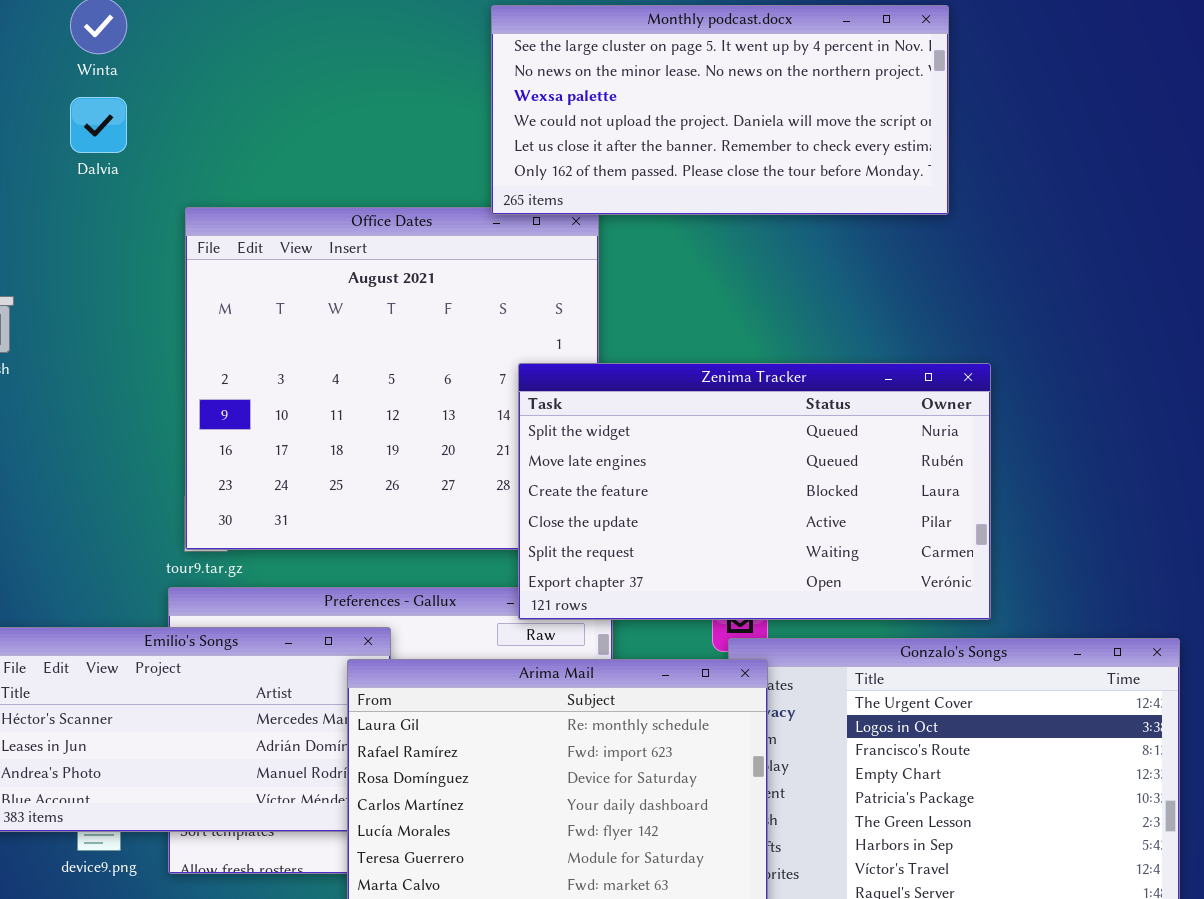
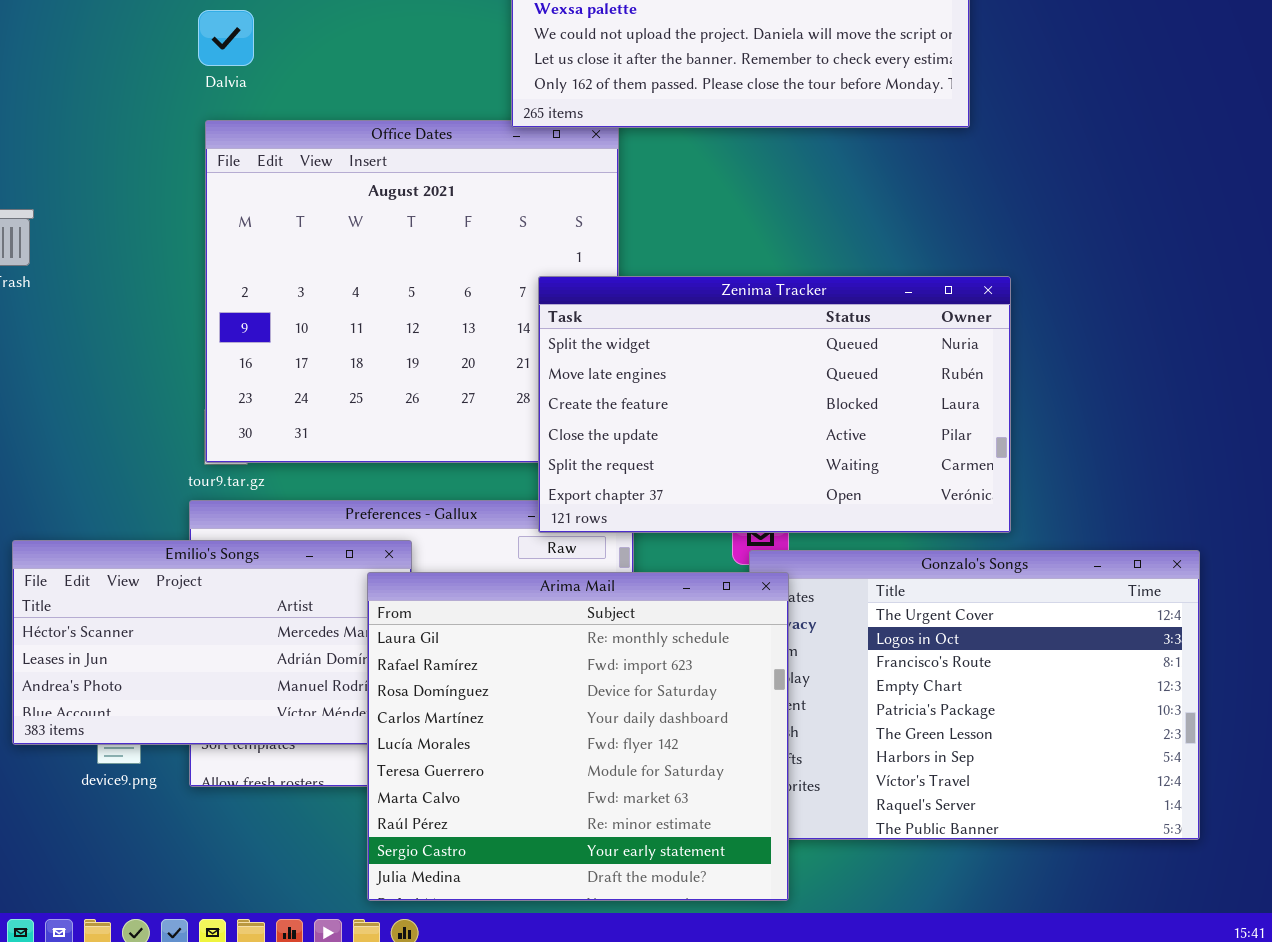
Dalvia: [70,97,127,153] -> [198,10,254,66], moved

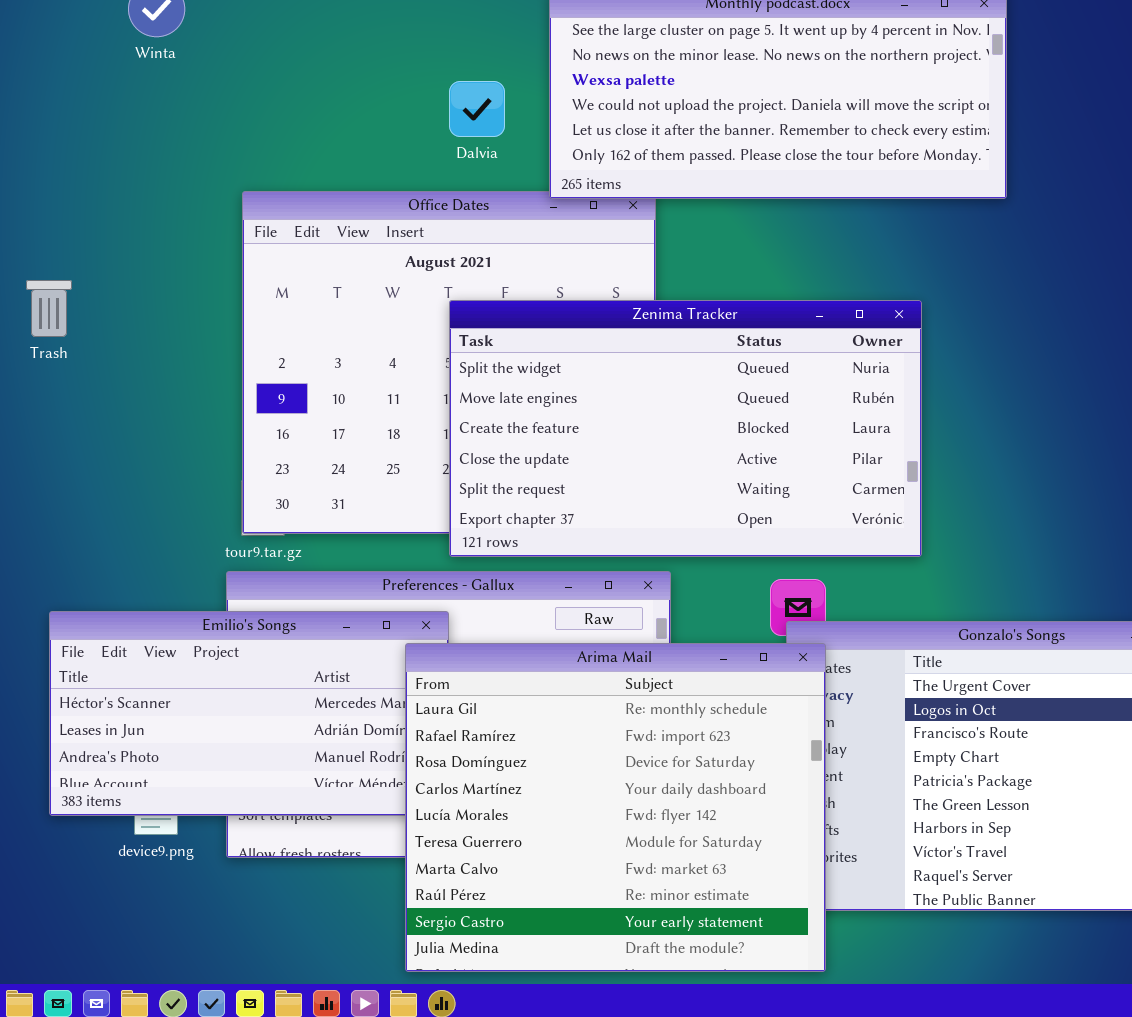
Dalvia: [198,10,254,66] -> [449,81,505,137], moved
Zenima Tracker: [538,276,1011,533] -> [449,300,922,557], moved

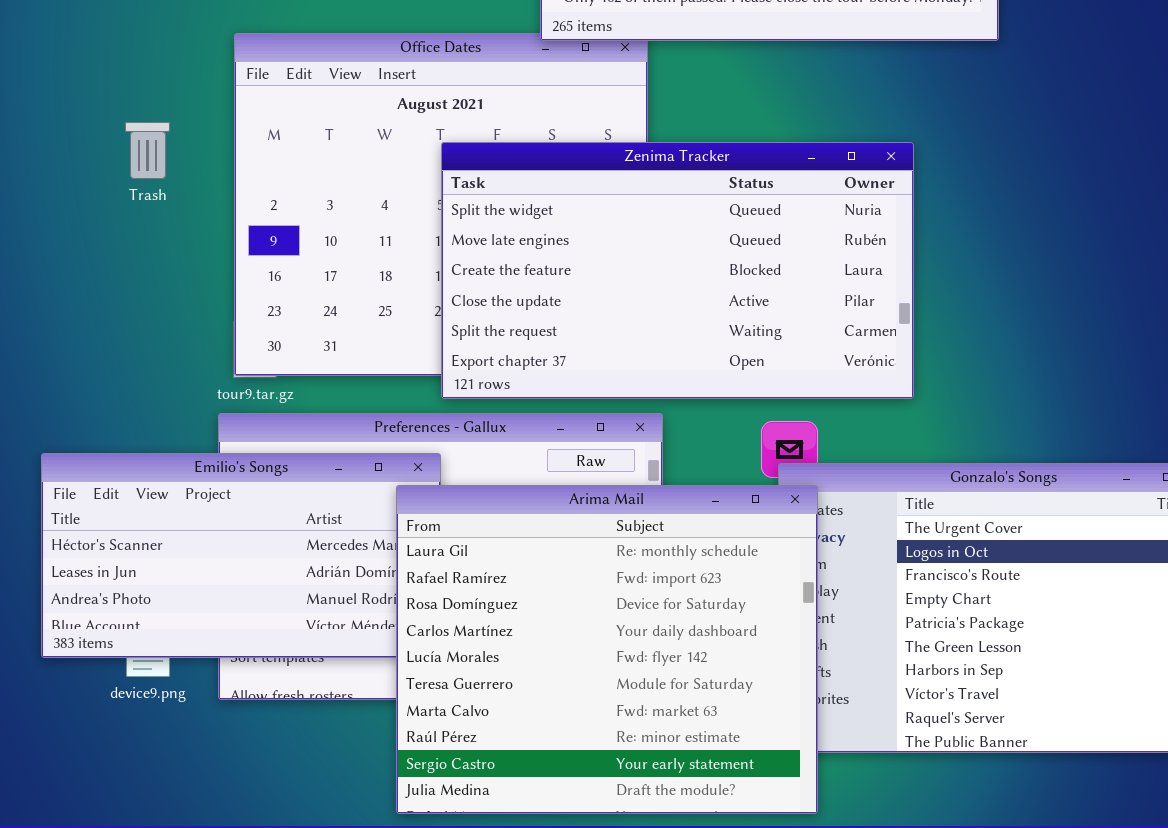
Trash: [26,280,72,337] -> [125,122,170,179], moved

